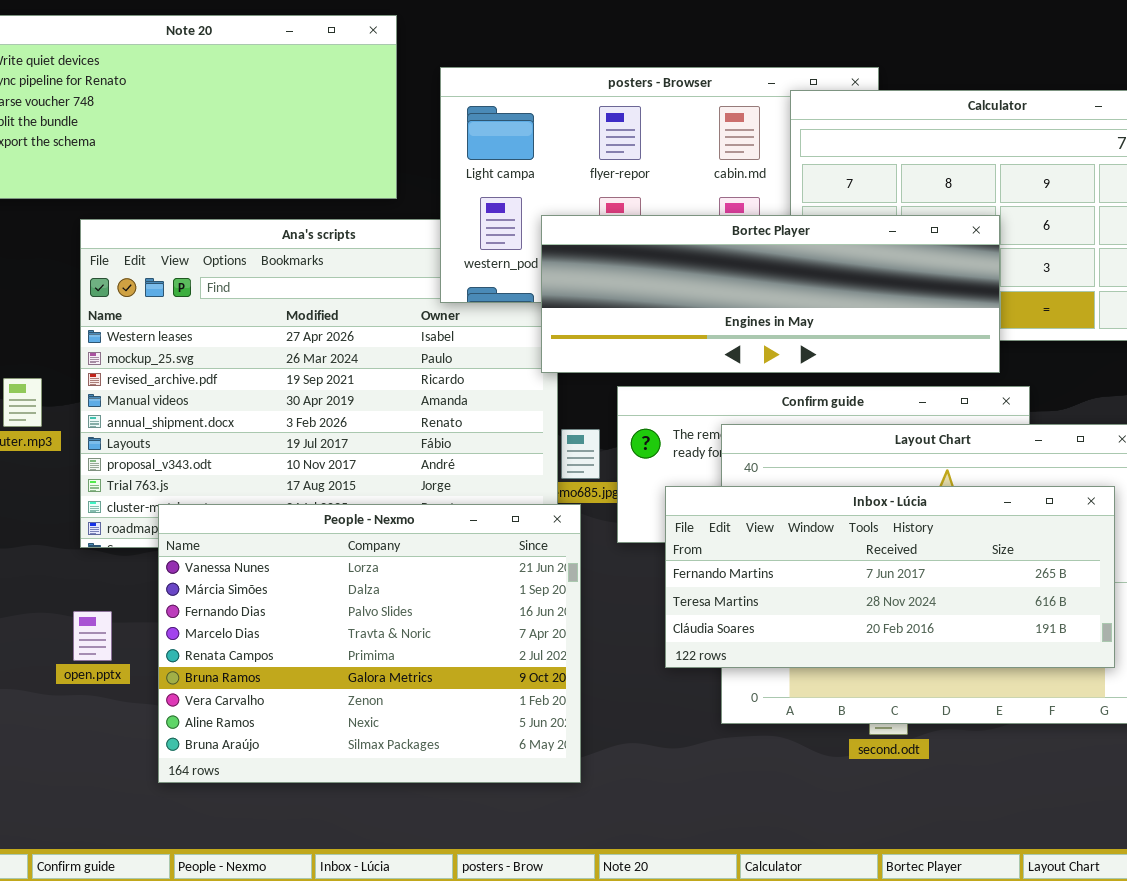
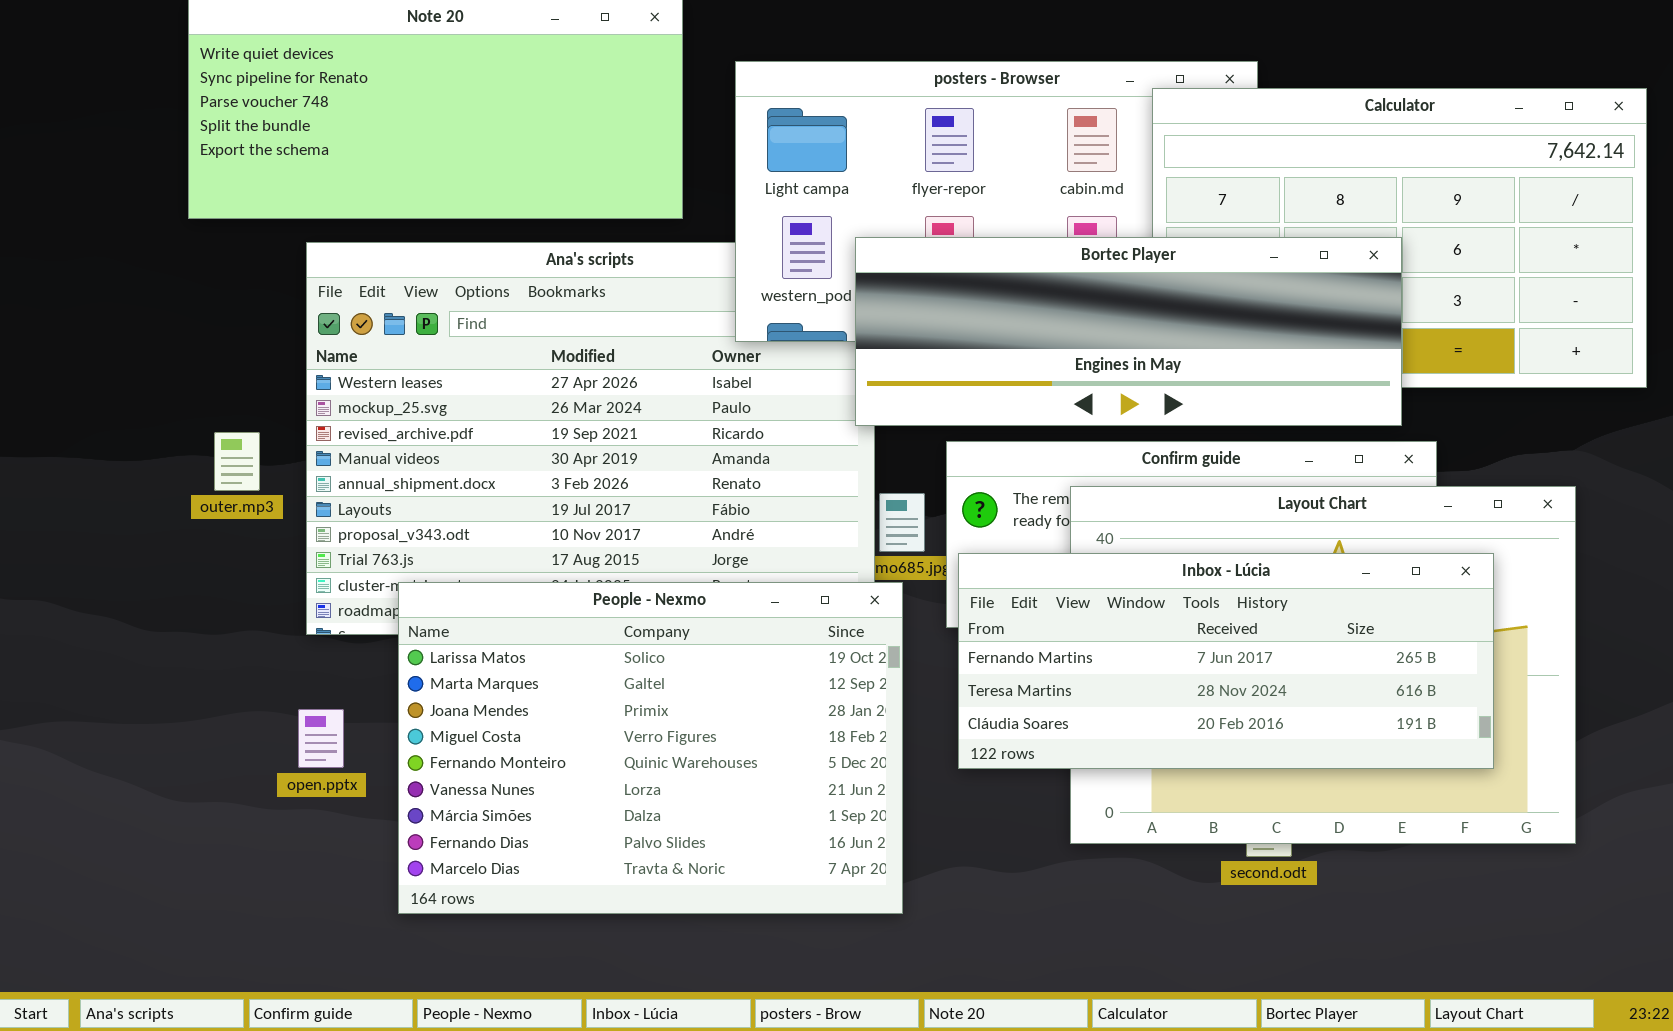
Inbox - Lúcia: [665,486,1115,668] -> [958,553,1494,769], moved
People - Nexmo: [158,504,581,783] -> [398,582,903,914], scrolled up 5 rows

